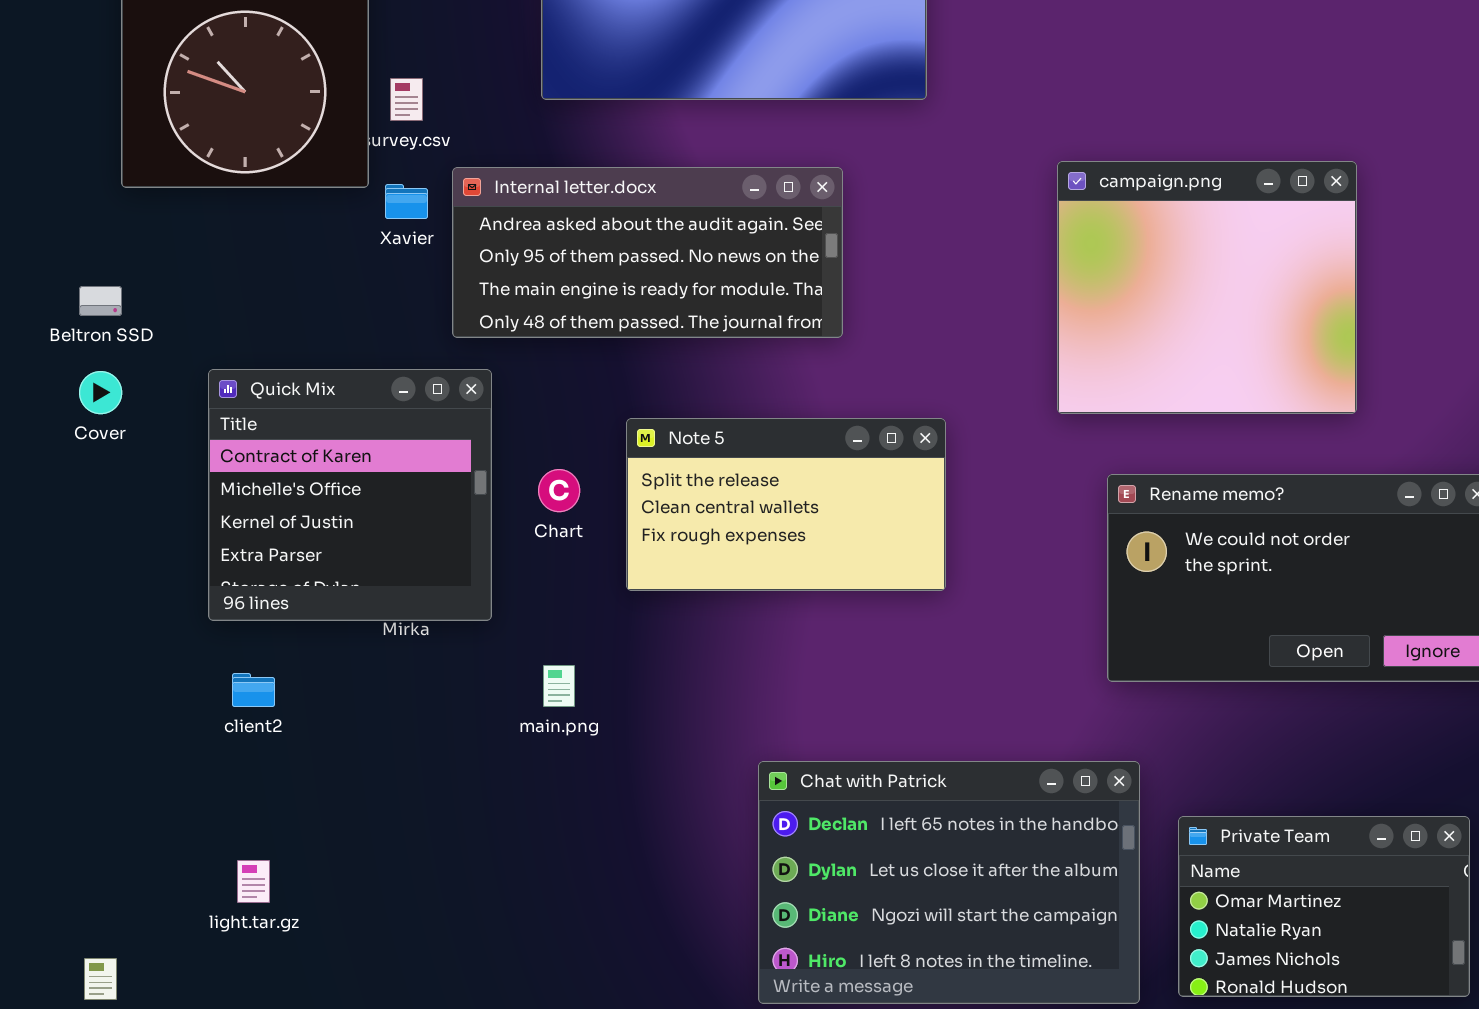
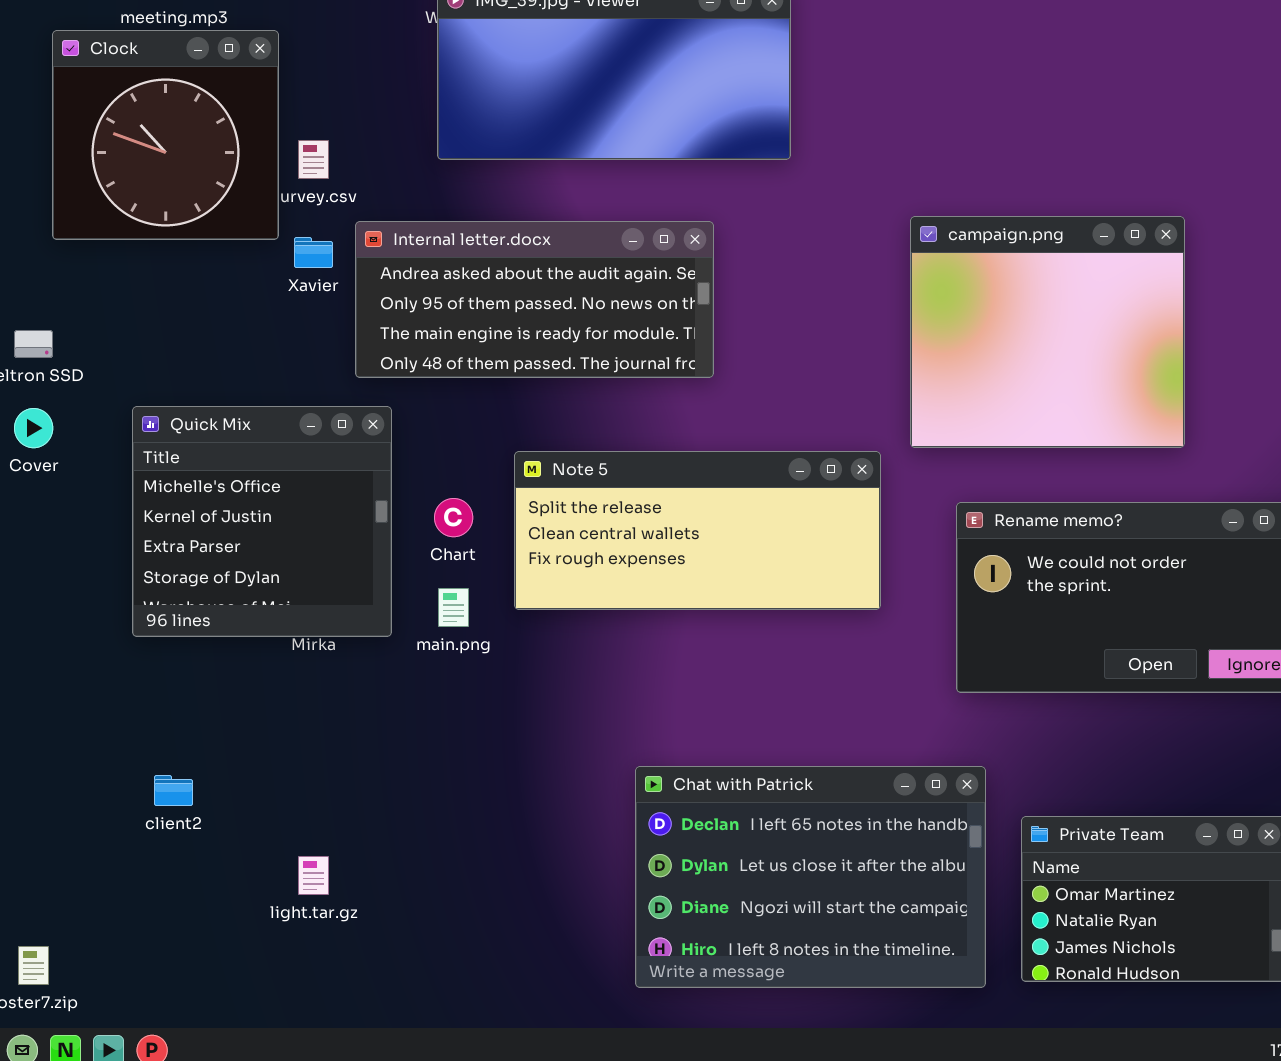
Quick Mix: [208,369,492,621] -> [132,406,392,637], scrolled down 1 row
Note 5: [626,418,946,591] -> [514,451,881,610], resized
main.png: [543,665,575,707] -> [438,588,469,627], moved
client2: [232,673,275,707] -> [154,775,193,806], moved
light.tar.gz: [237,860,270,903] -> [298,856,329,895], moved

